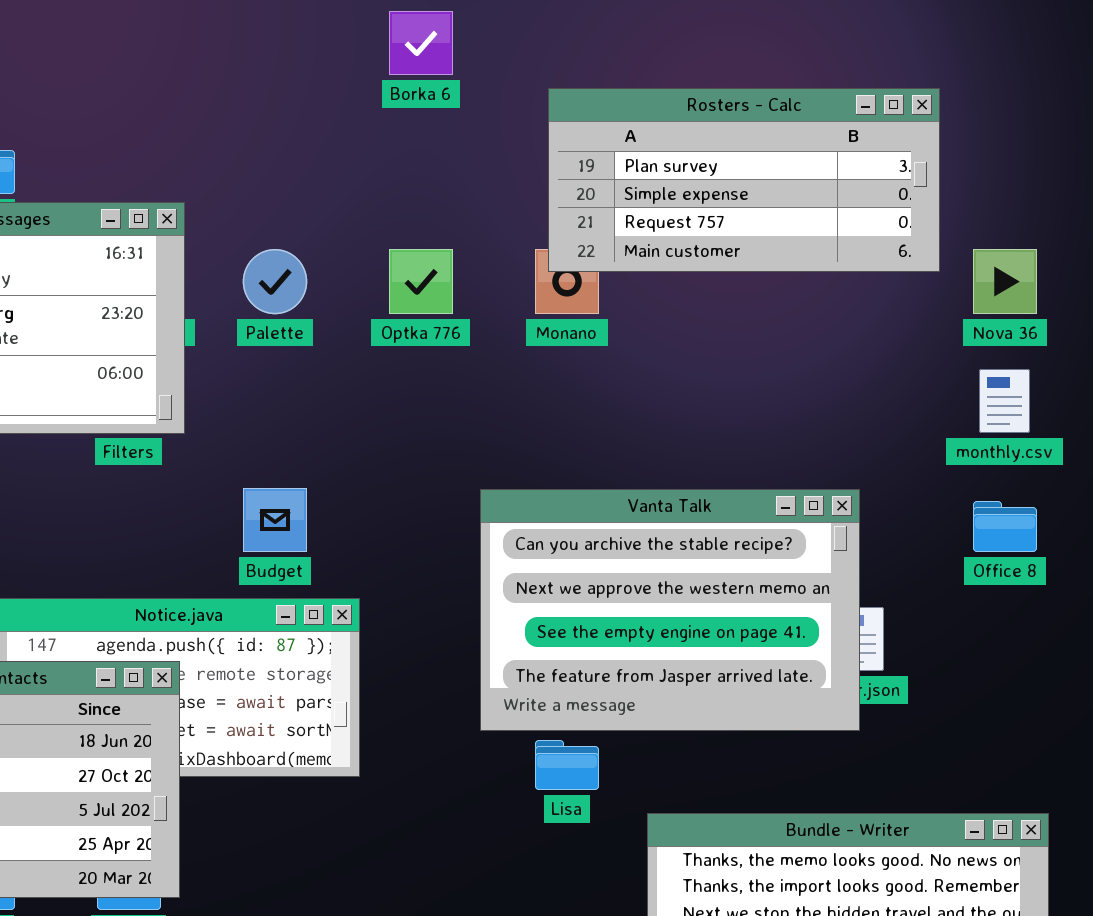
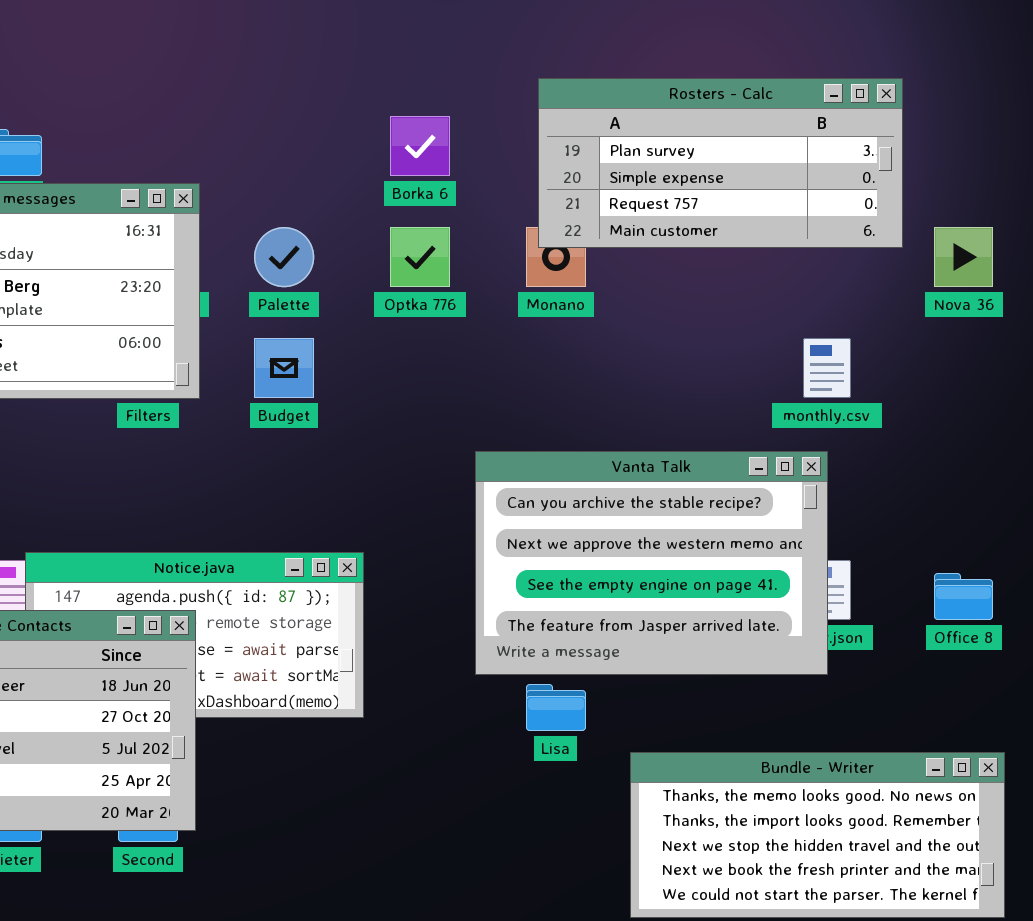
Borka 6: [389,11,453,75] -> [390,116,450,176], moved
monthly.csv: [979,369,1030,433] -> [803,338,851,398], moved
Budget: [243,488,307,552] -> [254,338,314,398], moved
Office 8: [973,501,1037,552] -> [934,573,993,620], moved

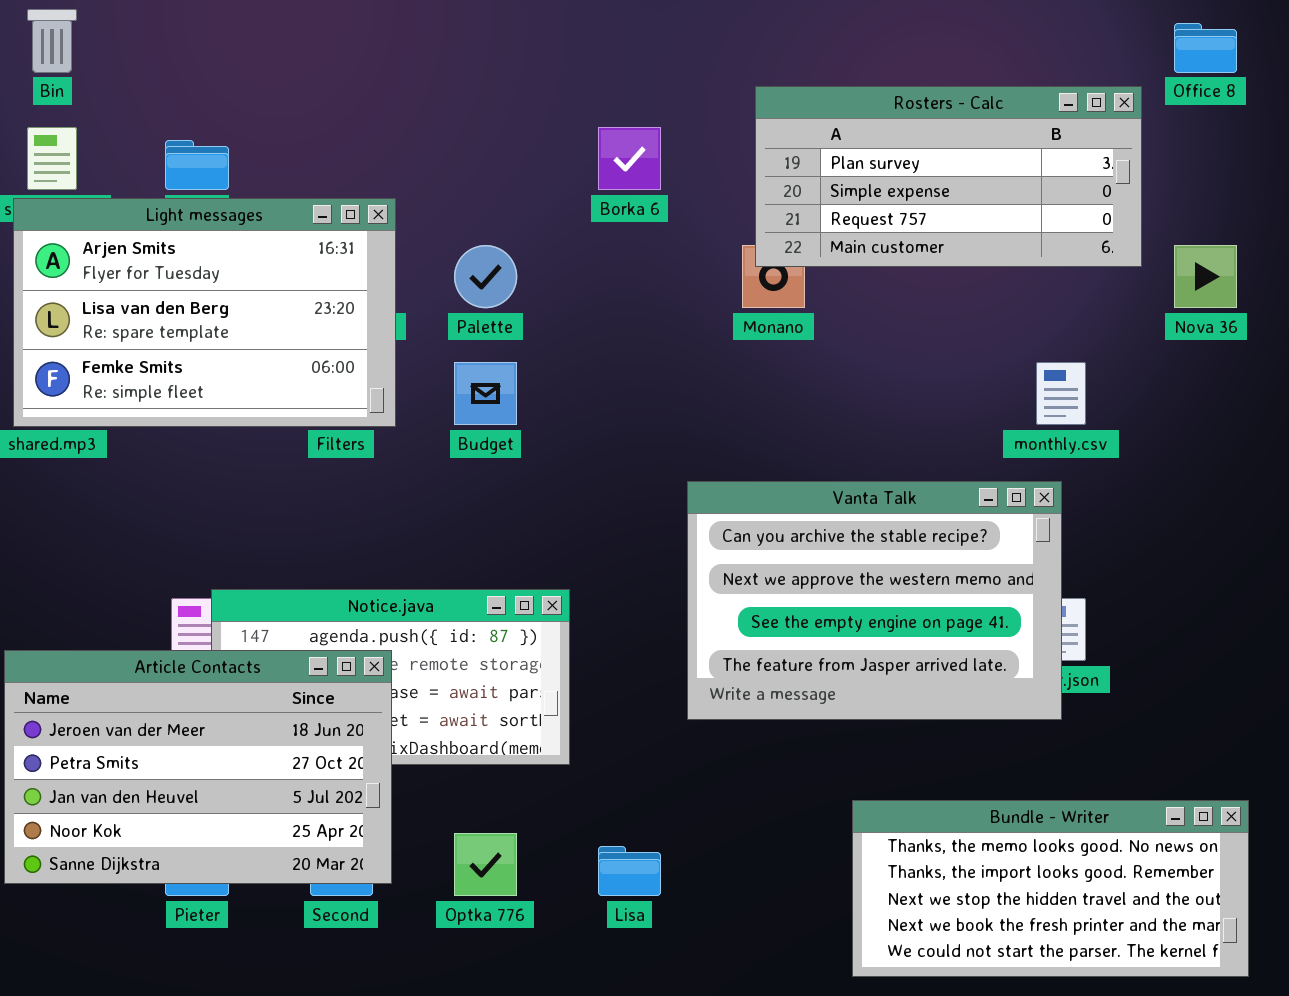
Optka 776: [390,227,450,287] -> [454,833,517,896], moved
Office 8: [934,573,993,620] -> [1174,23,1237,73], moved
Lisa: [526,684,586,731] -> [598,846,661,896], moved

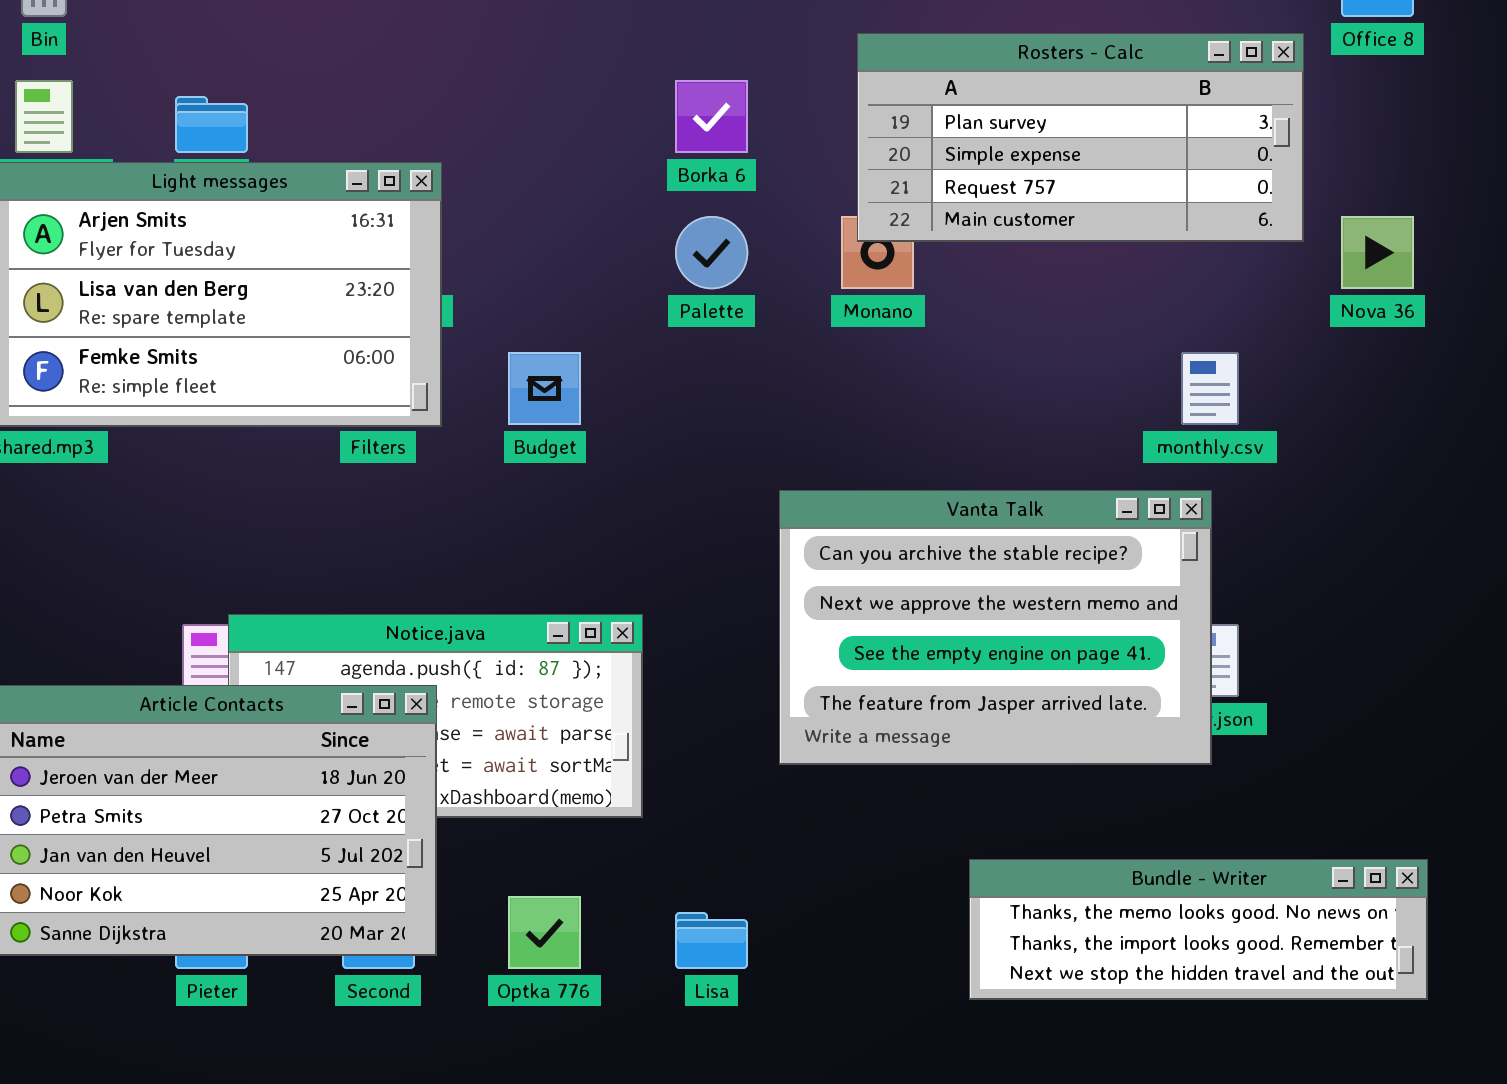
Palette: [454,245,517,308] -> [675,216,748,289], moved
Bundle - Writer: [852,800,1249,977] -> [969,859,1428,1000], resized

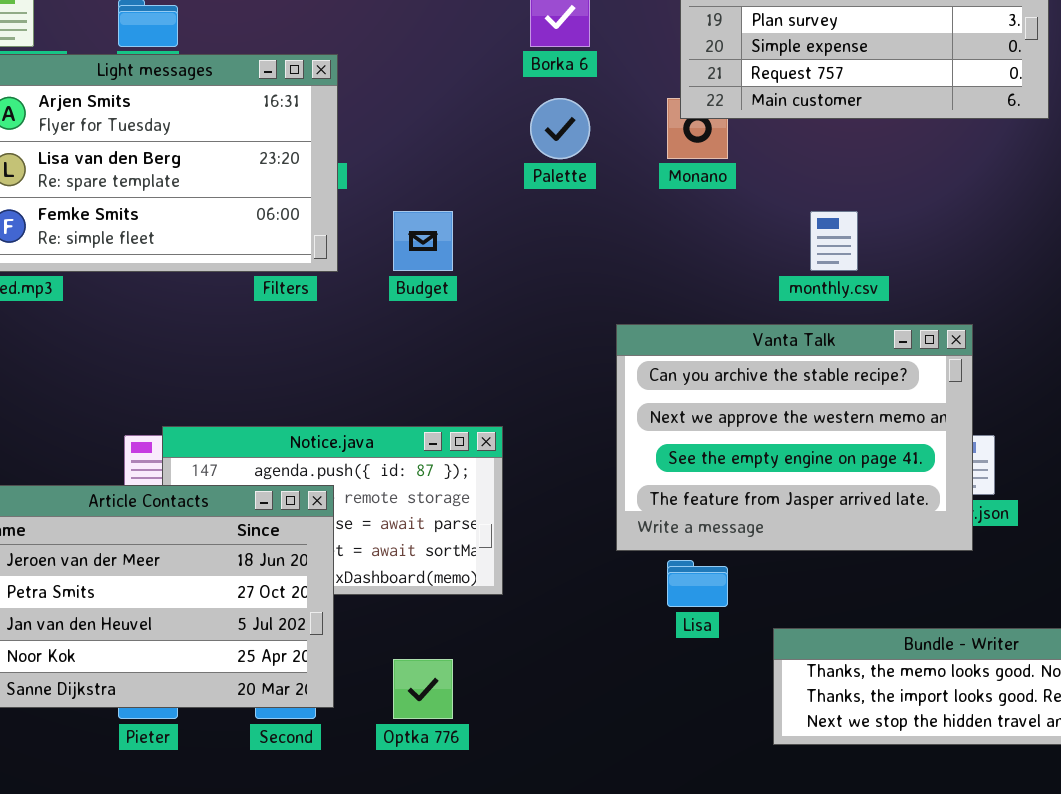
monthly.csv: [1181,352,1239,425] -> [810,211,858,271], moved
Lisa: [675,912,748,969] -> [667,560,728,607], moved

